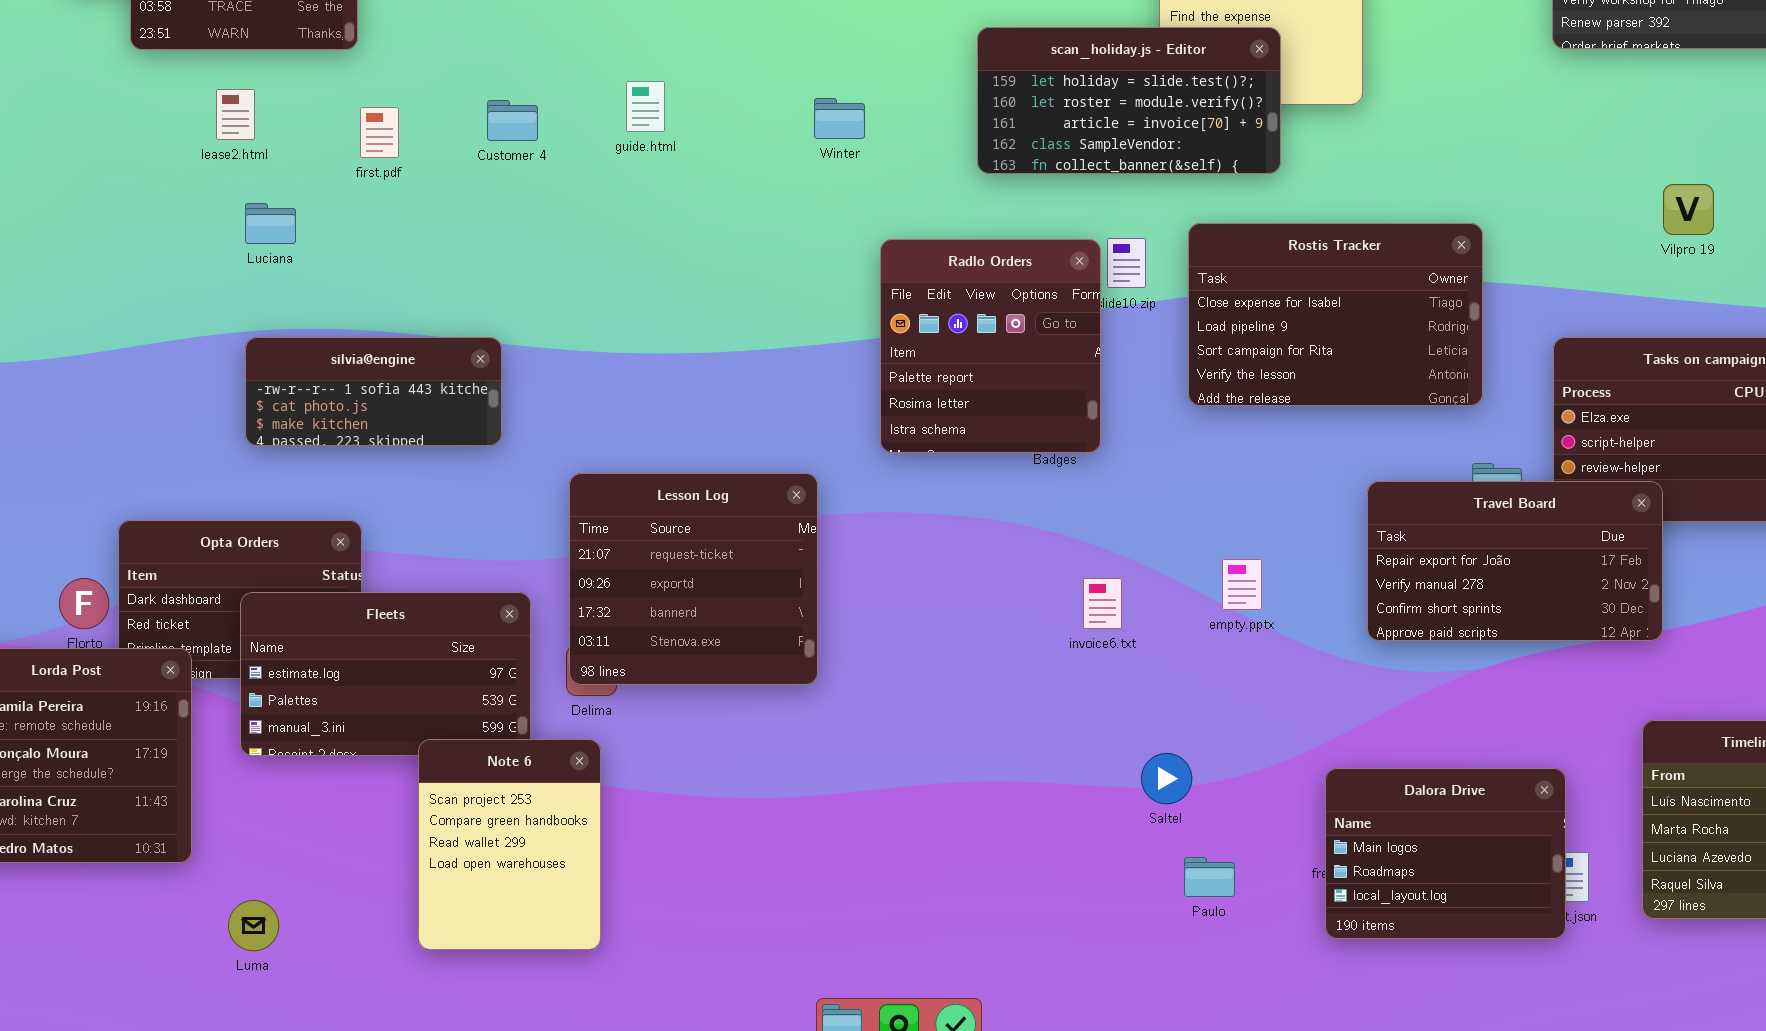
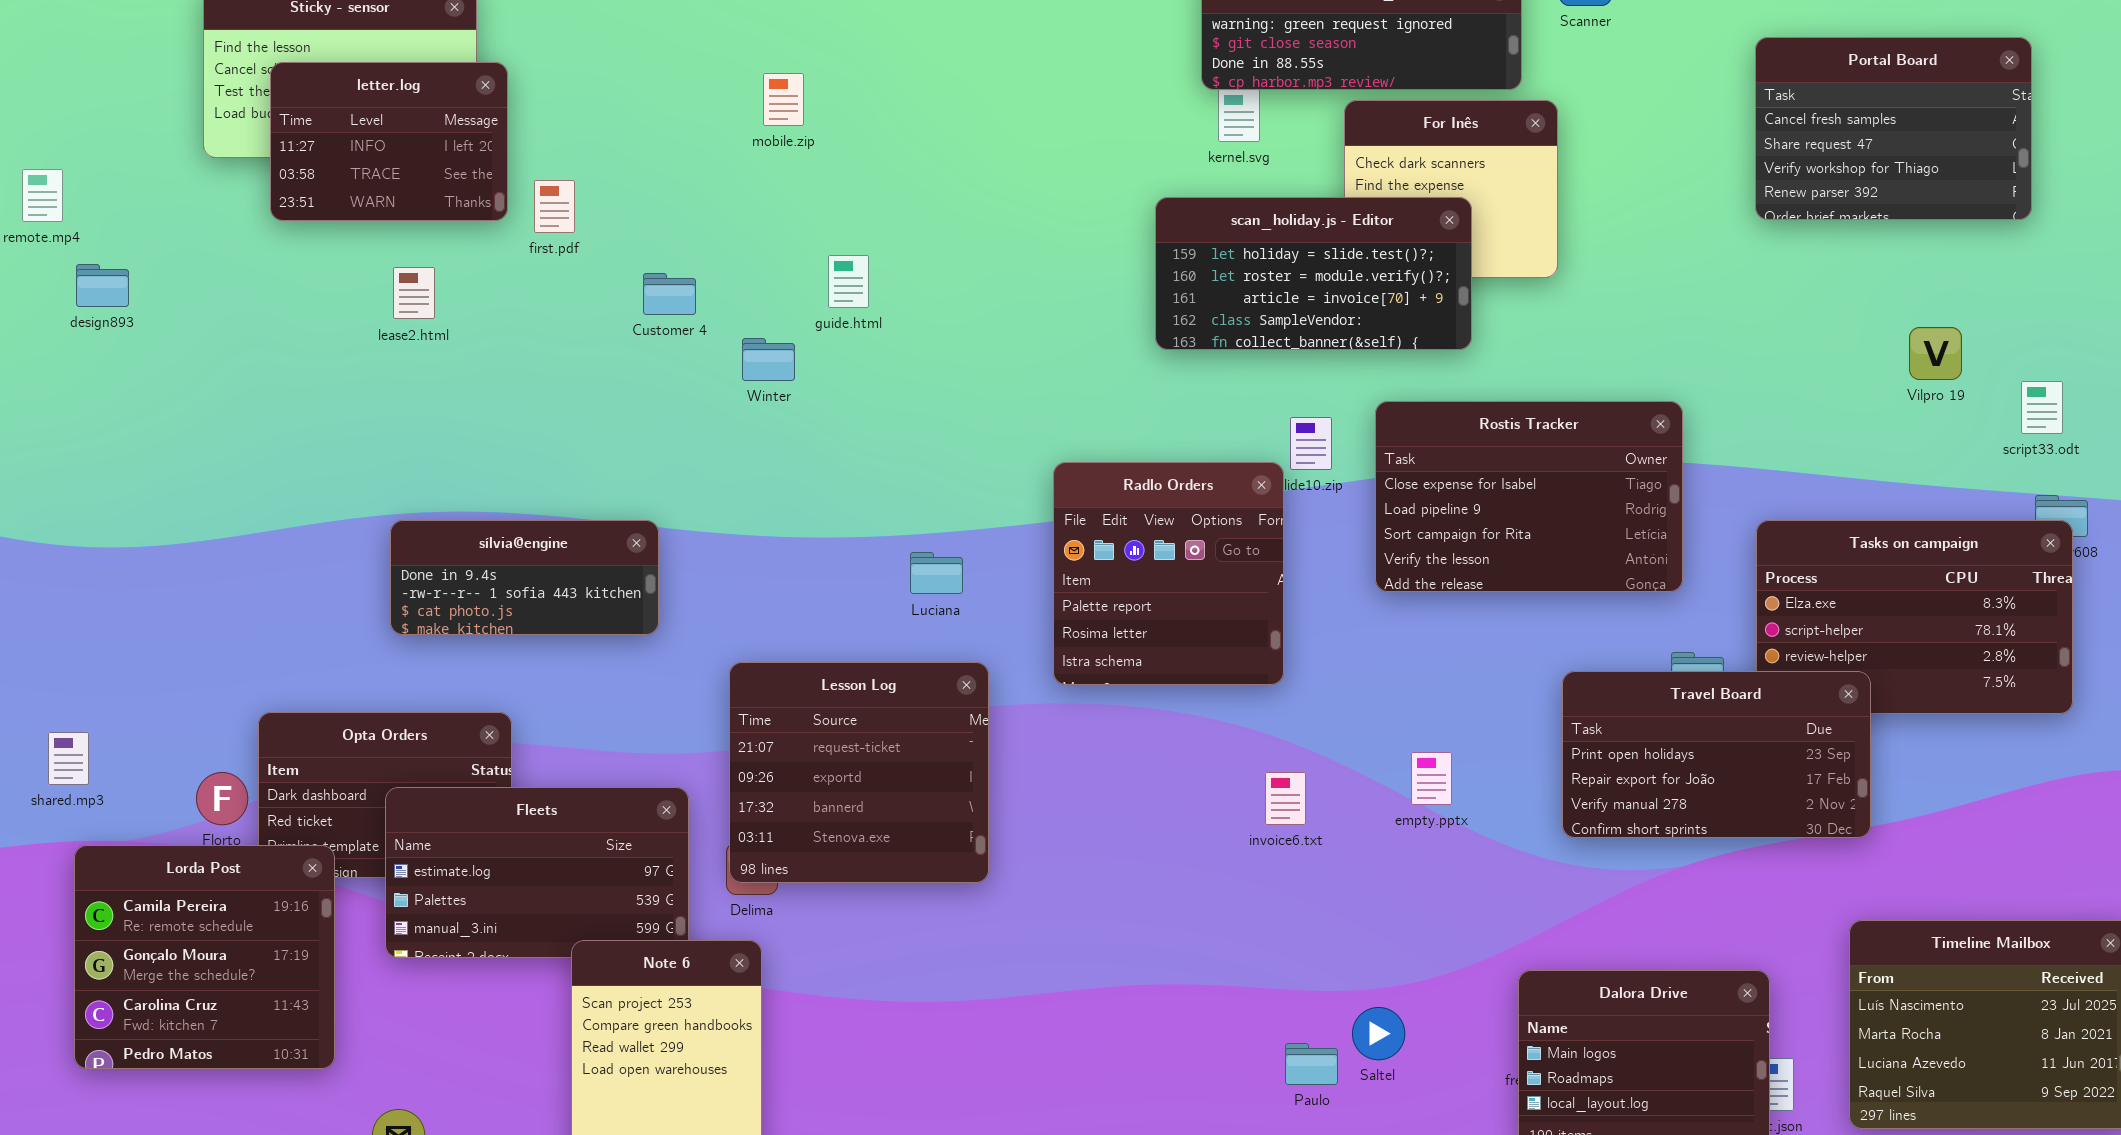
guide.html: [626,81,665,132] -> [828,255,869,308], moved
lease2.html: [216,89,255,140] -> [393,267,435,319], moved
Winter: [814,98,865,139] -> [742,338,795,381], moved
first.pdf: [360,107,399,158] -> [534,180,575,233], moved
Vilpro 19: [1663,184,1714,235] -> [1909,327,1962,380], moved
Luciana: [245,203,296,244] -> [910,552,963,594], moved
Radlo Orders: [880,239,1101,453] -> [1053,462,1284,685], moved
sílvia@engine: [245,337,502,446] -> [390,520,659,635], scrolled up 1 row
Travel Board: [1367,481,1663,641] -> [1562,671,1871,838], scrolled up 1 row
Saltel: [1141,753,1192,804] -> [1352,1007,1405,1060], moved
Paulo: [1184,857,1235,897] -> [1285,1043,1338,1085], moved

